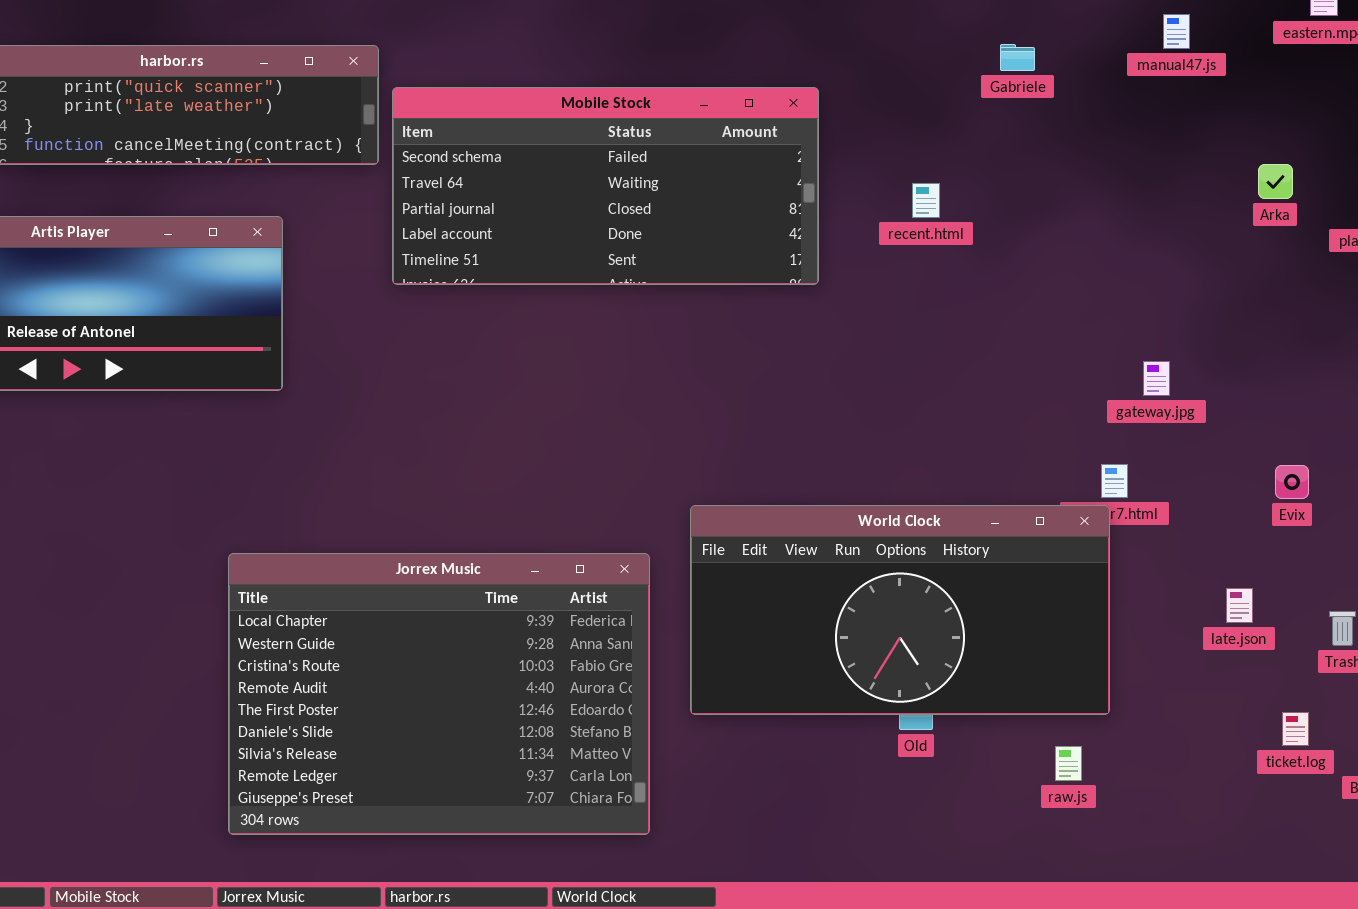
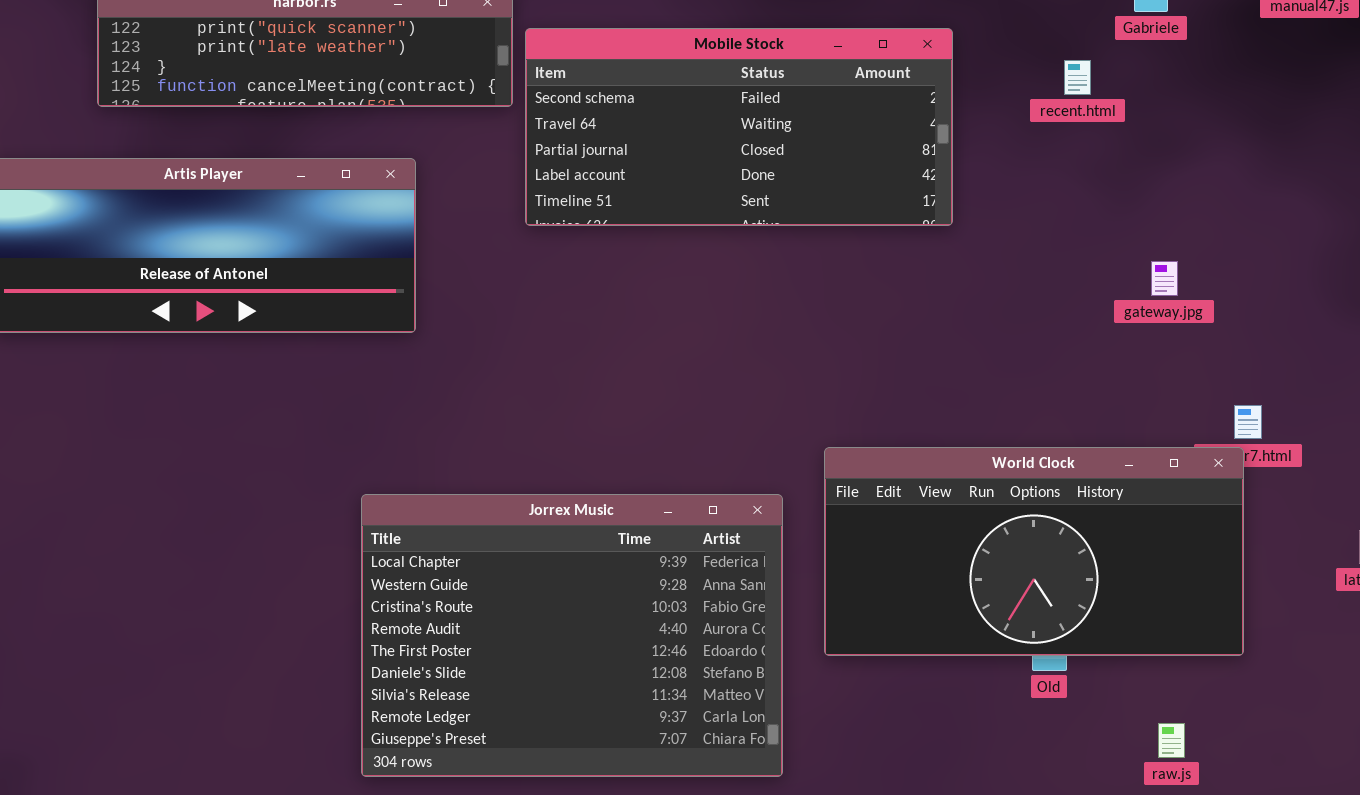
recent.html: [912,183,940,218] -> [1064,60,1091,95], moved
gateway.jpg: [1143,361,1170,396] -> [1151,261,1178,296], moved
raw.js: [1055,746,1082,781] -> [1158,723,1185,758], moved

